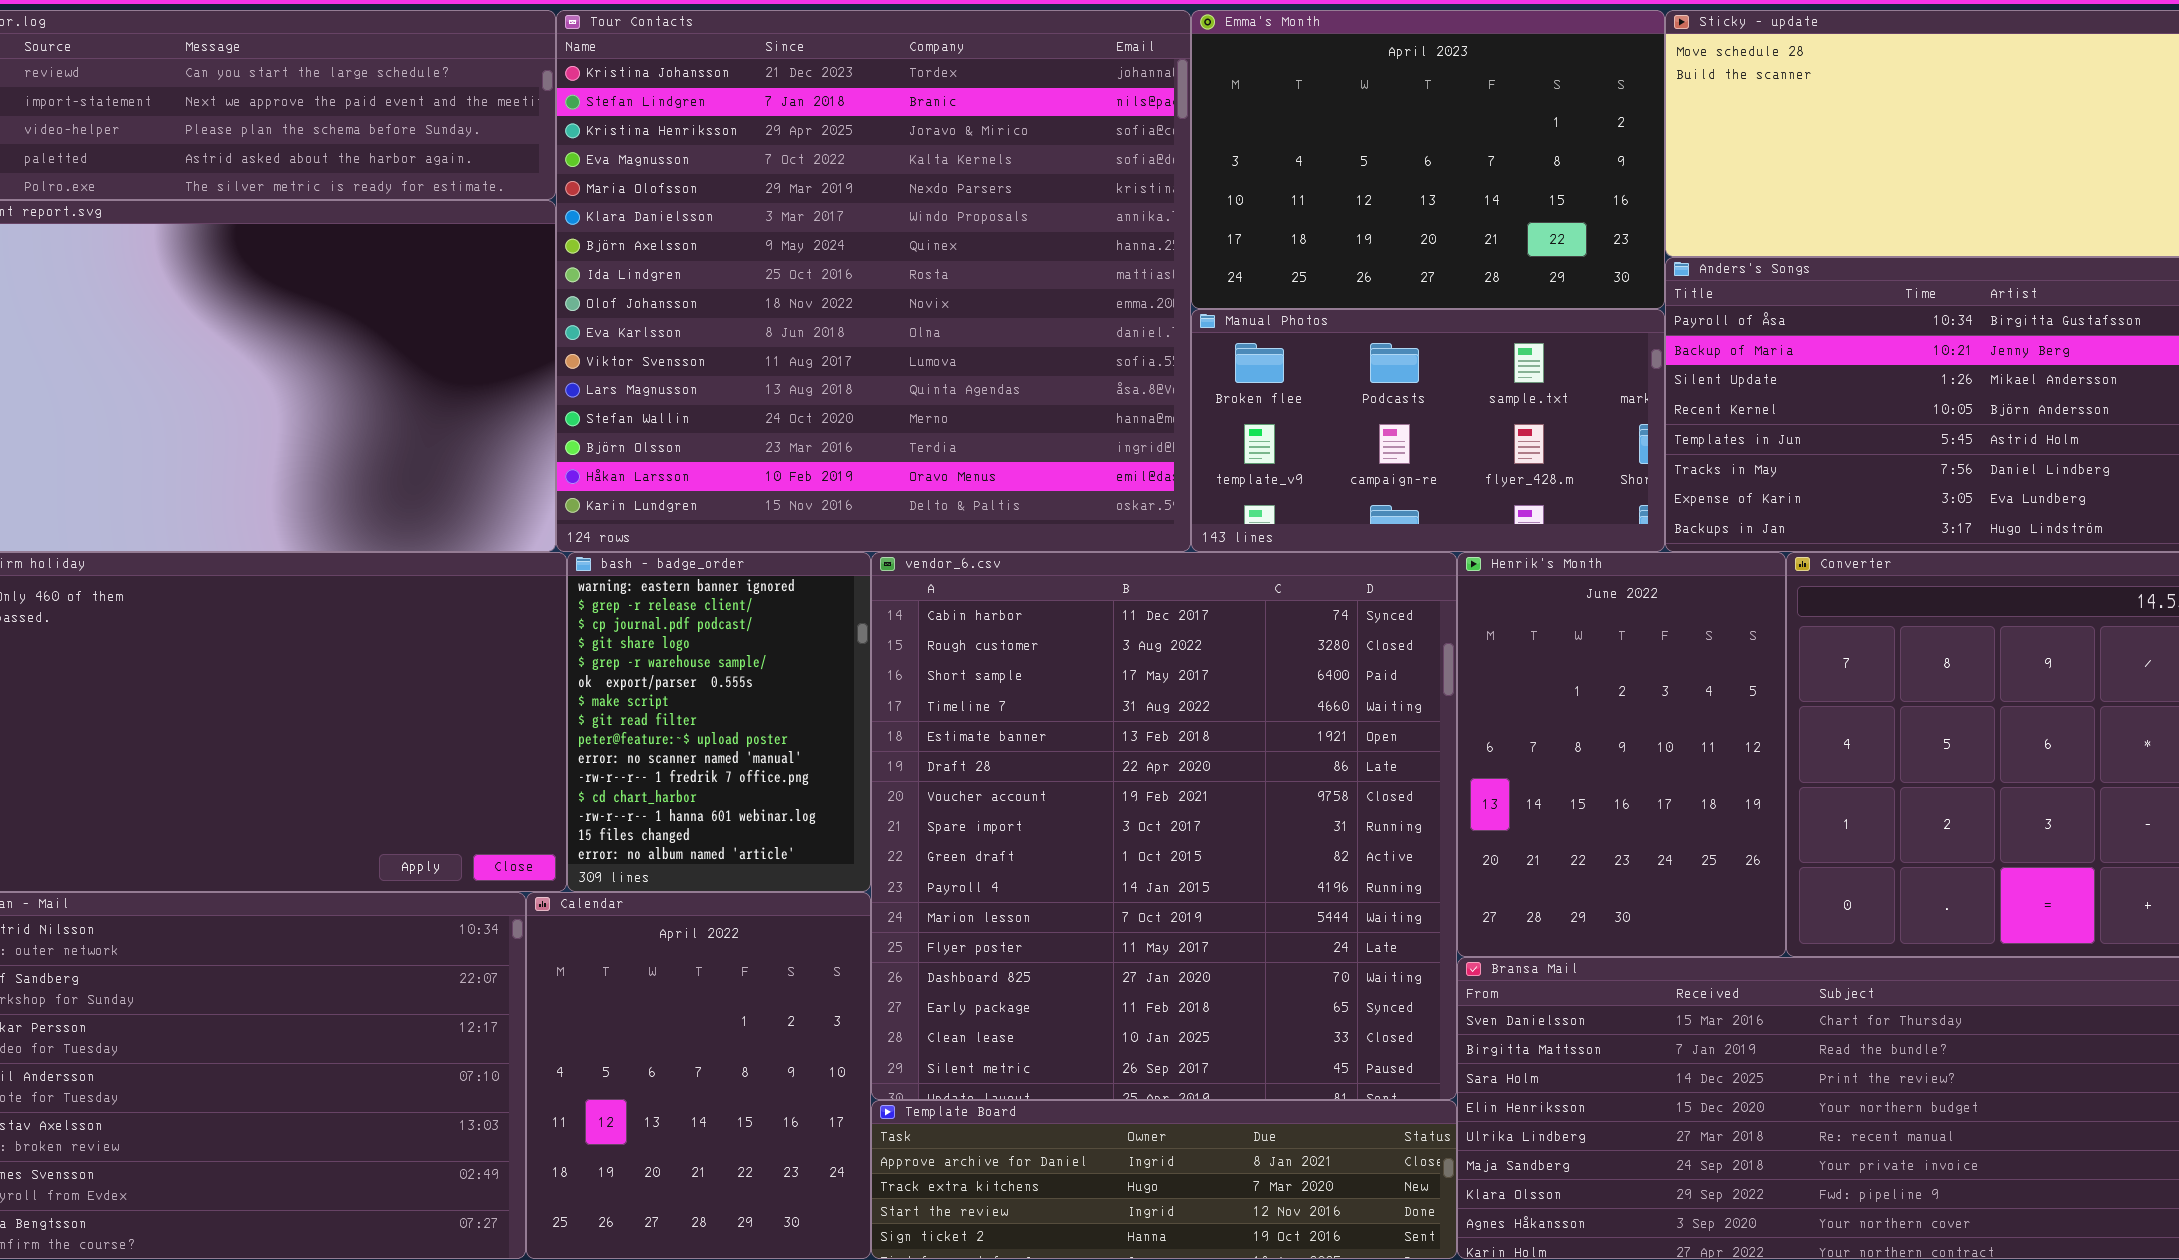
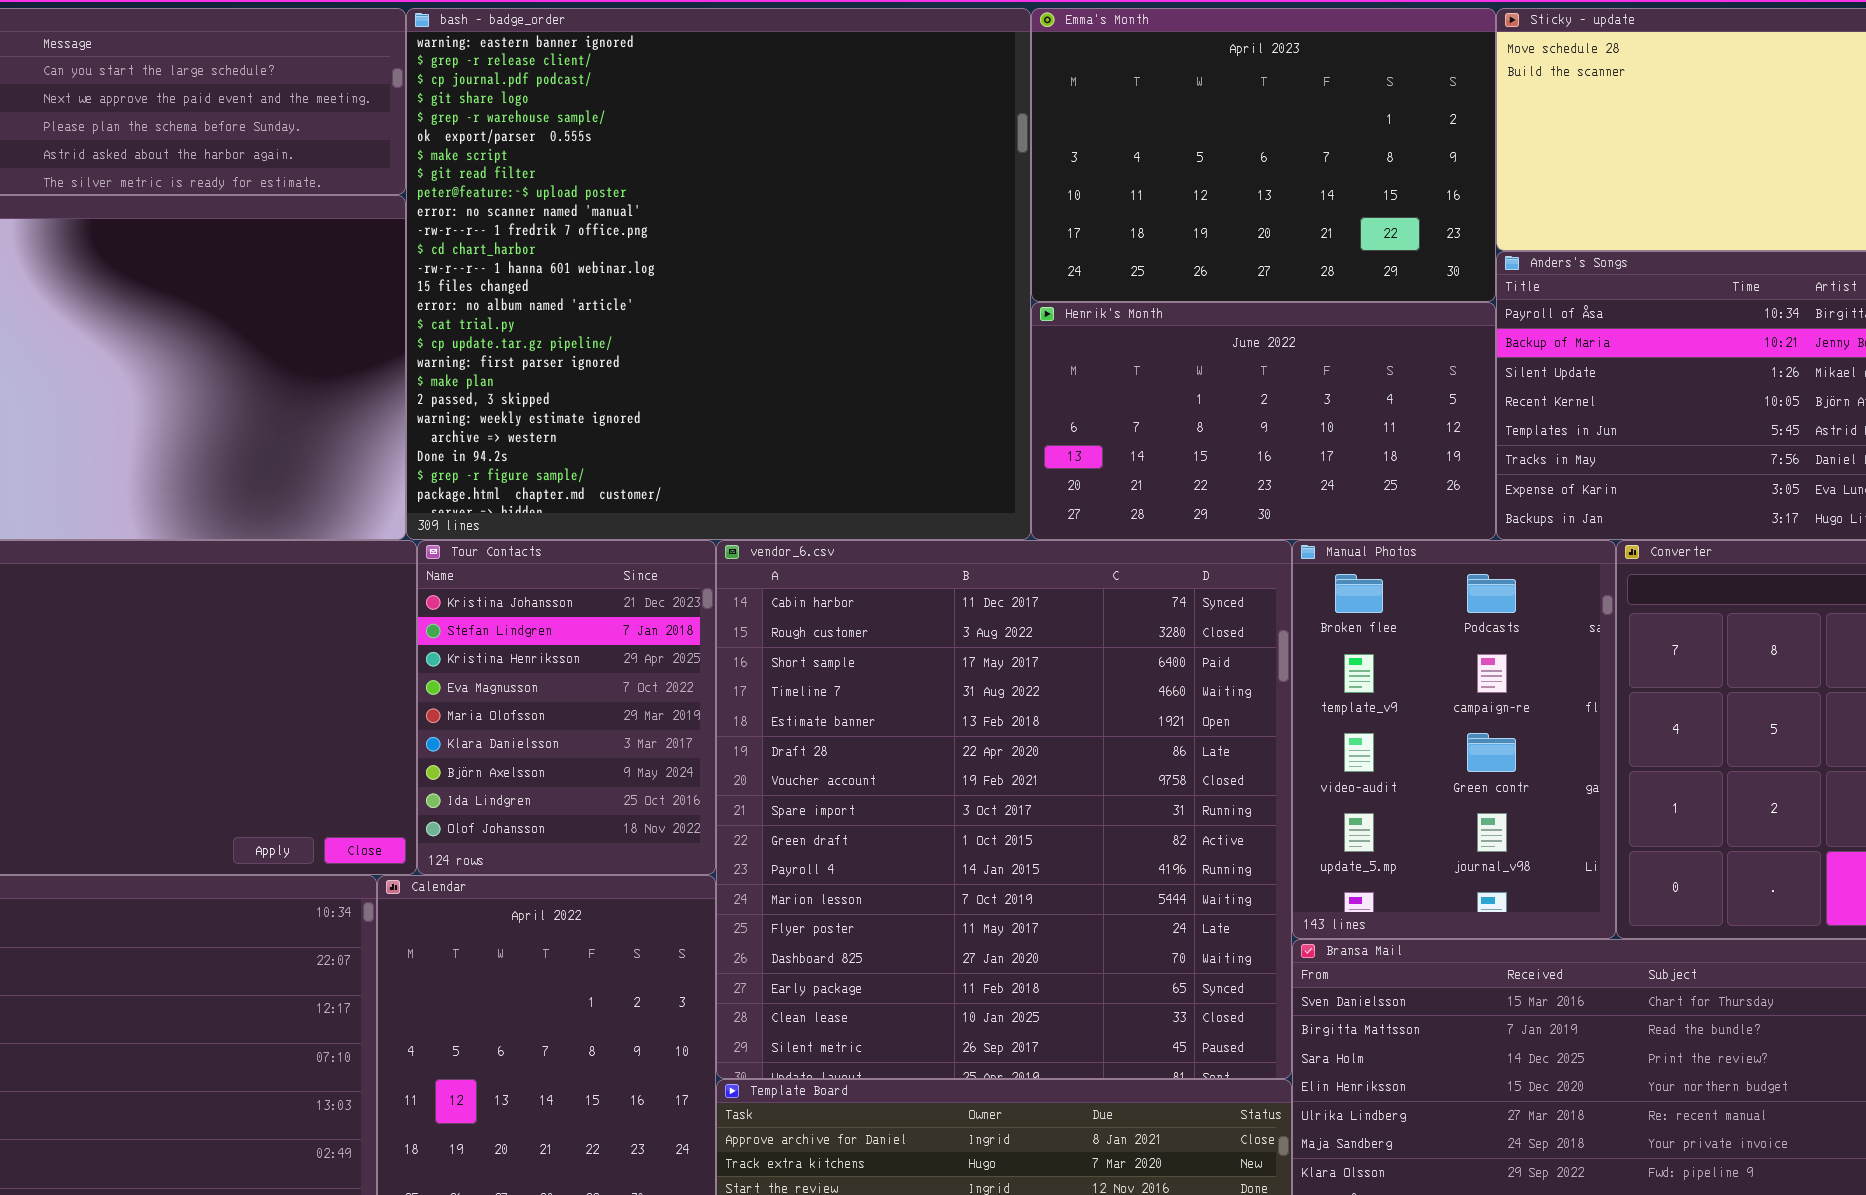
Tour Contacts: [556,10,1191,552] -> [417,540,716,875], moved, resized
Manual Photos: [1191,309,1665,552] -> [1292,540,1616,939], moved, resized
bash - badge_order: [567,552,871,892] -> [406,8,1031,540], moved, resized
Henrik's Month: [1457,552,1786,957] -> [1031,302,1496,540], moved, resized

